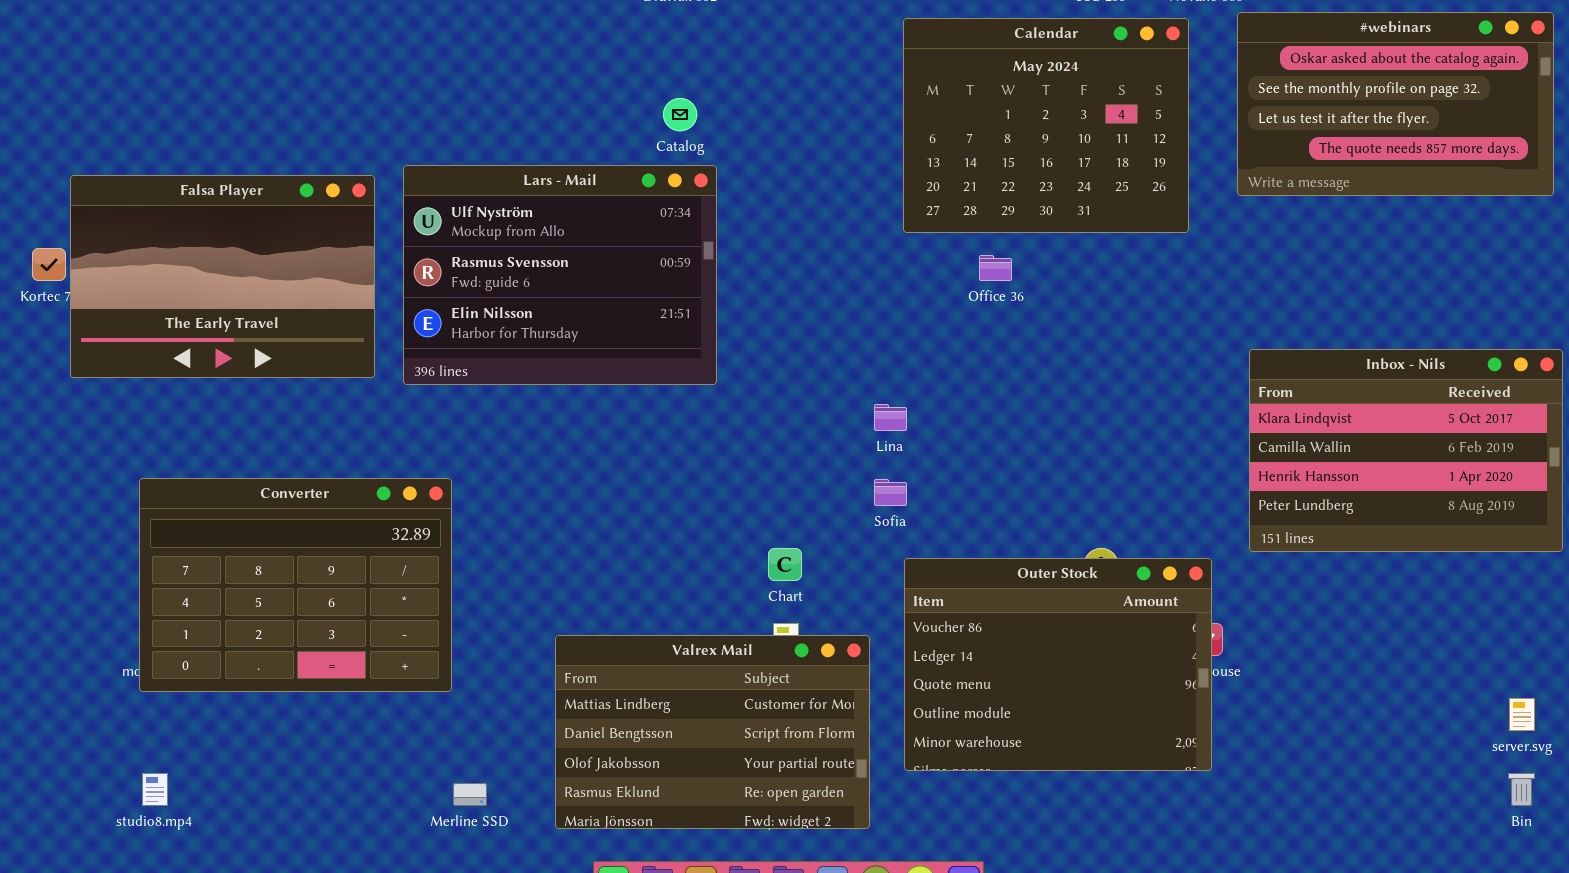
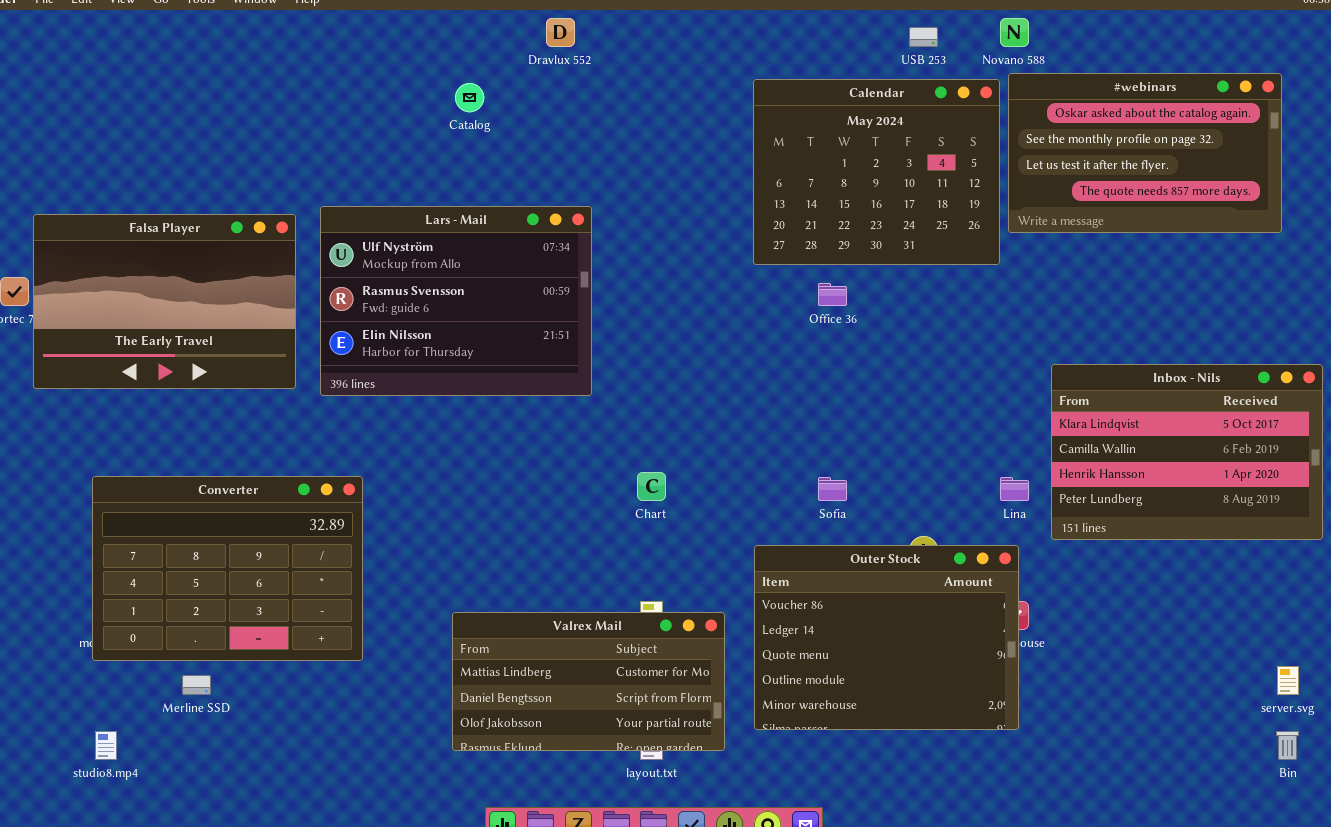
#webinars: [1237,12,1554,196] -> [1008,73,1282,233], moved
Catalog: [663,98,697,131] -> [455,83,484,112], moved
Lina: [874,404,907,431] -> [1000,477,1029,501], moved
Sofia: [874,479,907,506] -> [818,477,847,501], moved
Chart: [768,548,802,581] -> [637,472,666,501], moved
Valrex Mail: [555,635,870,829] -> [452,612,725,751], resized
Merline SSD: [453,783,487,806] -> [182,675,211,695], moved

